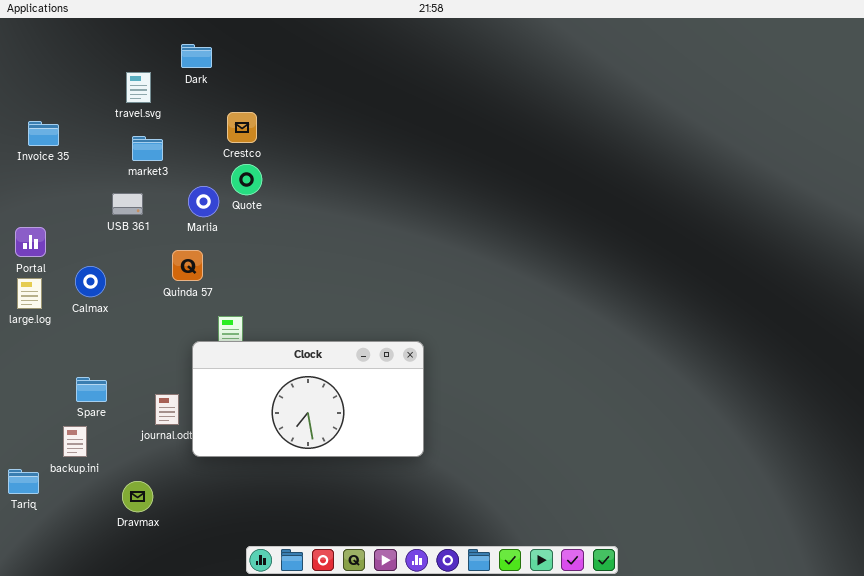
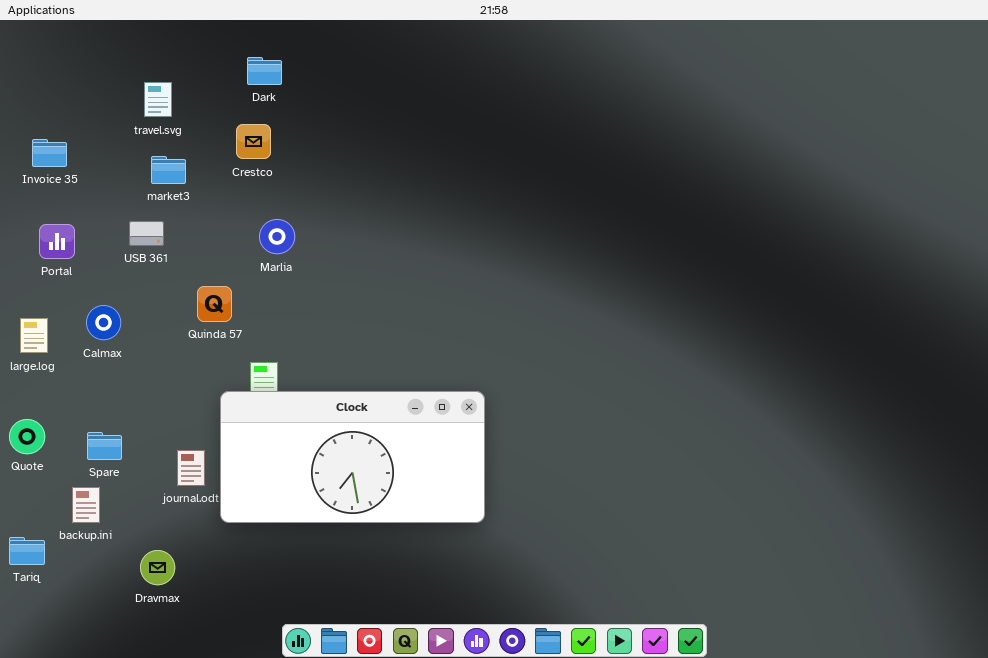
Dark: [181,44,212,68] -> [247,57,282,85], moved
Crestco: [227,112,257,143] -> [236,124,271,159], moved
Quote: [231,164,262,195] -> [9,419,45,454], moved
Marlia: [188,186,219,217] -> [259,219,295,254], moved
Portal: [15,227,46,257] -> [39,224,75,259], moved

